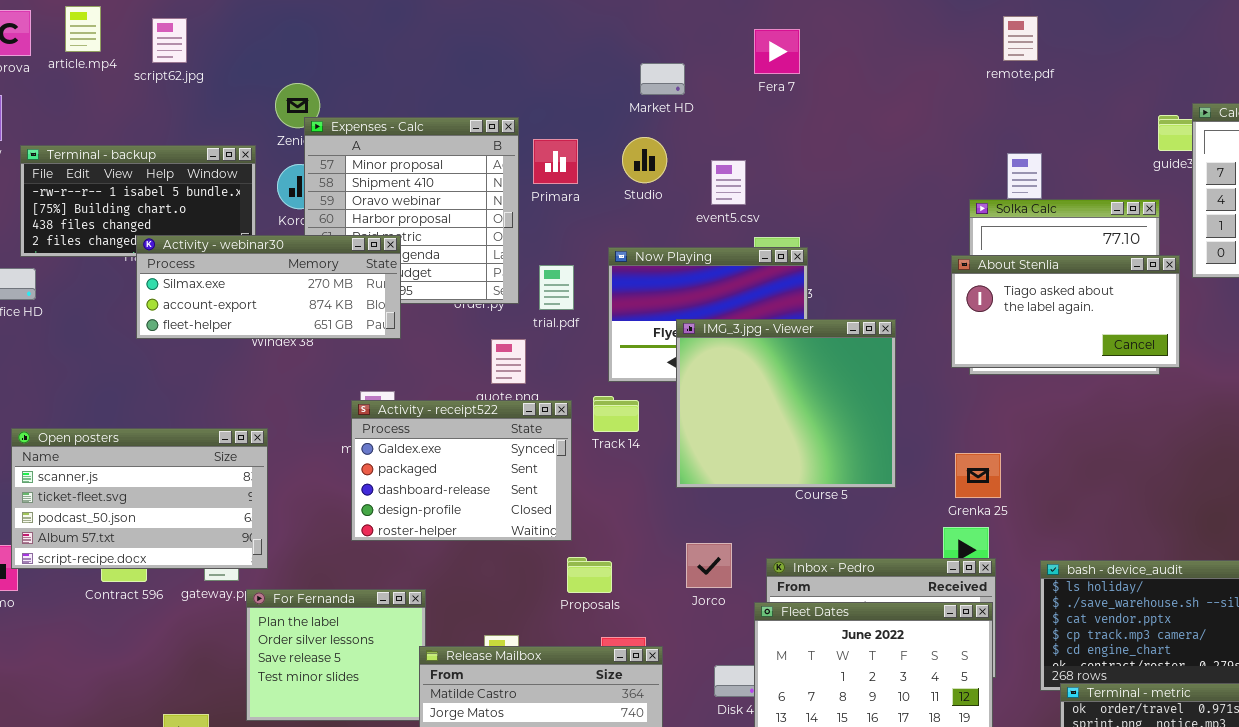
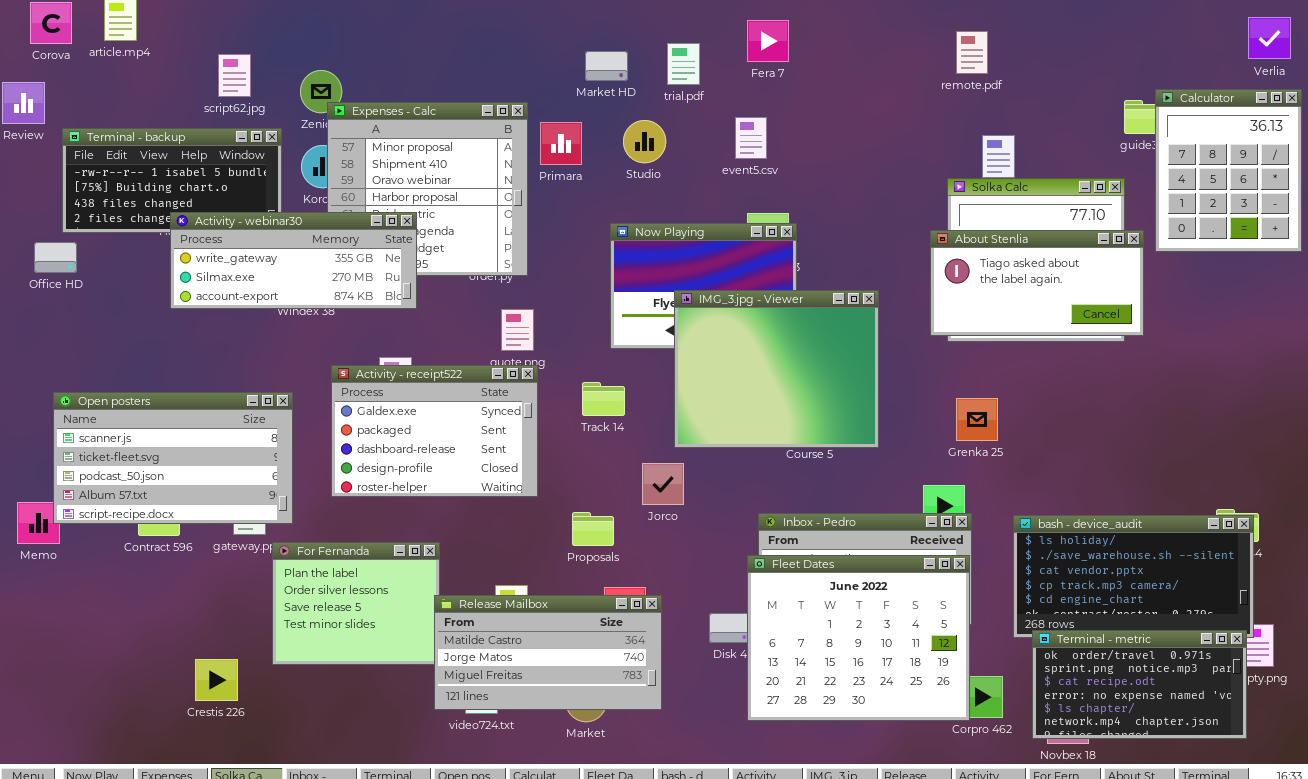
remote.pdf: [1003,16,1038,61] -> [956,31,988,74], moved
script62.jpg: [152,18,187,63] -> [218,54,251,97], moved
Market HD: [640,63,685,95] -> [585,51,628,81], moved
event5.csv: [711,160,746,205] -> [735,117,767,159], moved
Activity - webinar30: [136,235,401,339] -> [170,212,417,309], scrolled up 1 row
trial.pdf: [539,265,574,310] -> [667,43,700,85], moved
Track 14: [593,396,639,432] -> [582,382,625,416], moved
Activity - receipt522: [351,400,572,541] -> [331,365,538,497], moved
Grenka 25: [955,453,1001,498] -> [956,398,998,441], moved
Jorco: [686,543,732,588] -> [642,463,684,505], moved

